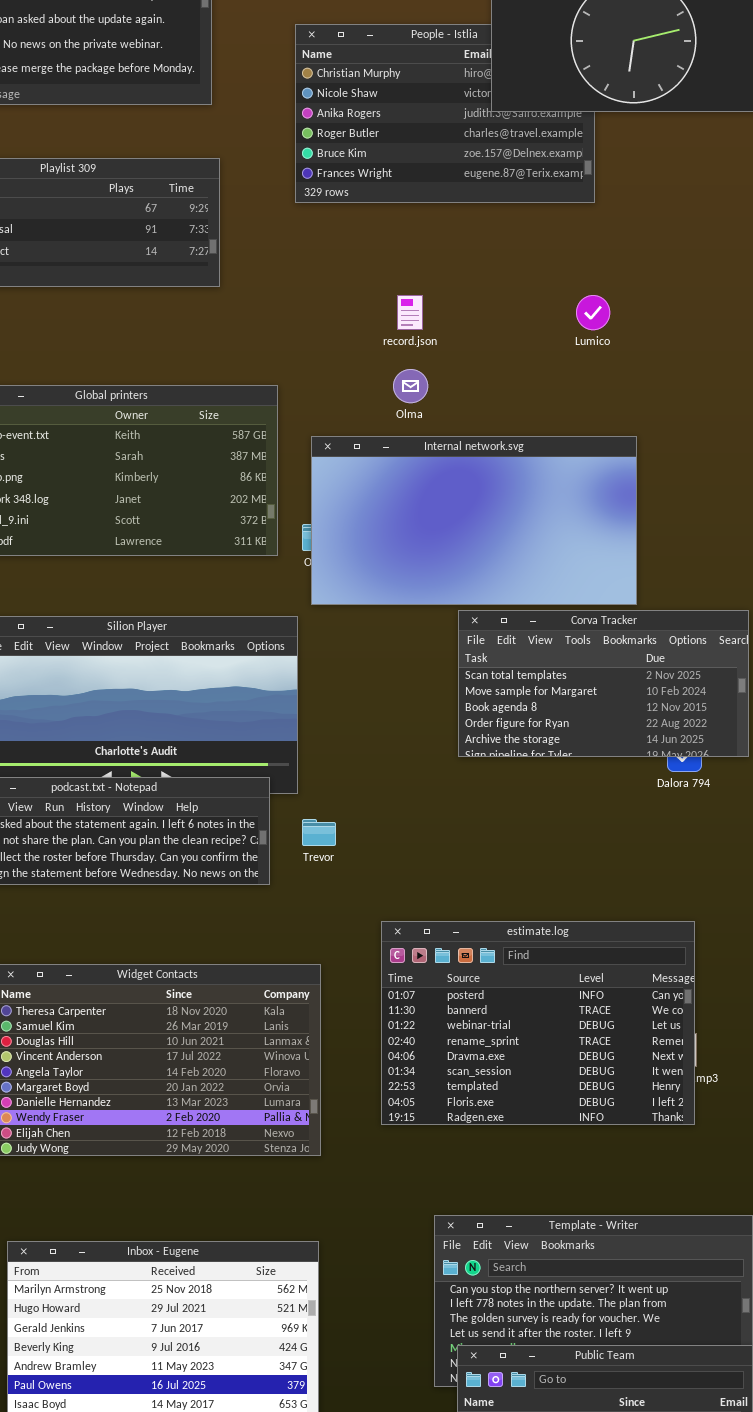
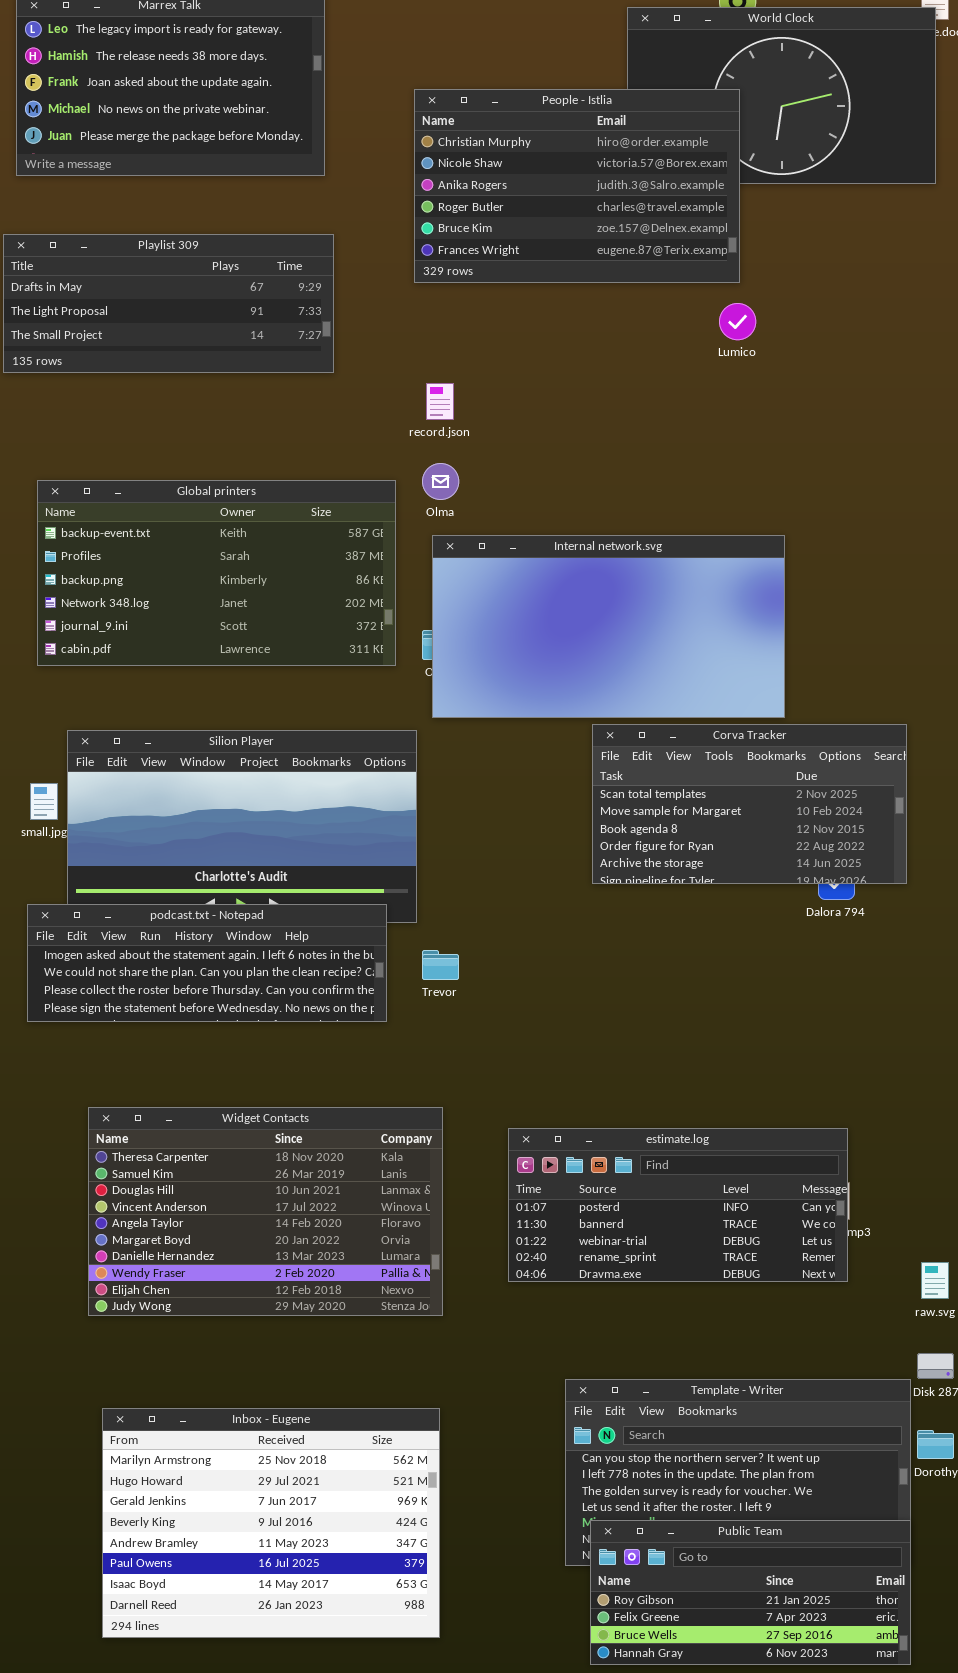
People - Istlia: [295,24,595,203] -> [414,89,740,283], raised
record.json: [397,295,423,330] -> [426,383,454,420], moved
Lumico: [576,295,610,330] -> [719,303,756,340], moved
Olma: [393,369,428,403] -> [422,463,459,500], moved
estimate.log: [381,921,695,1125] -> [508,1128,848,1282], resized

